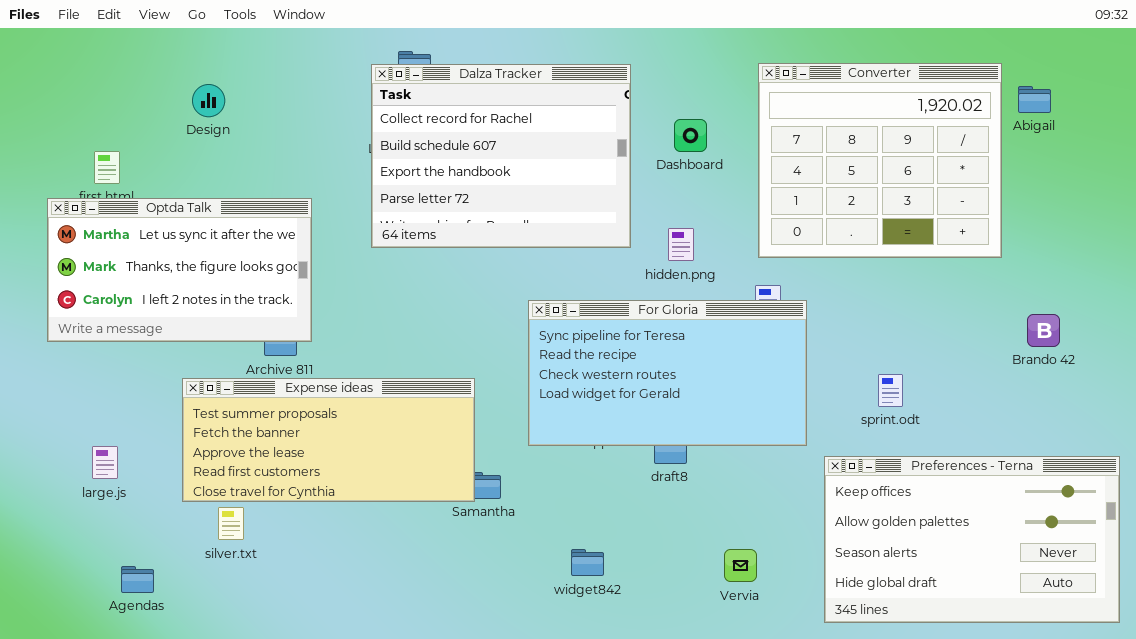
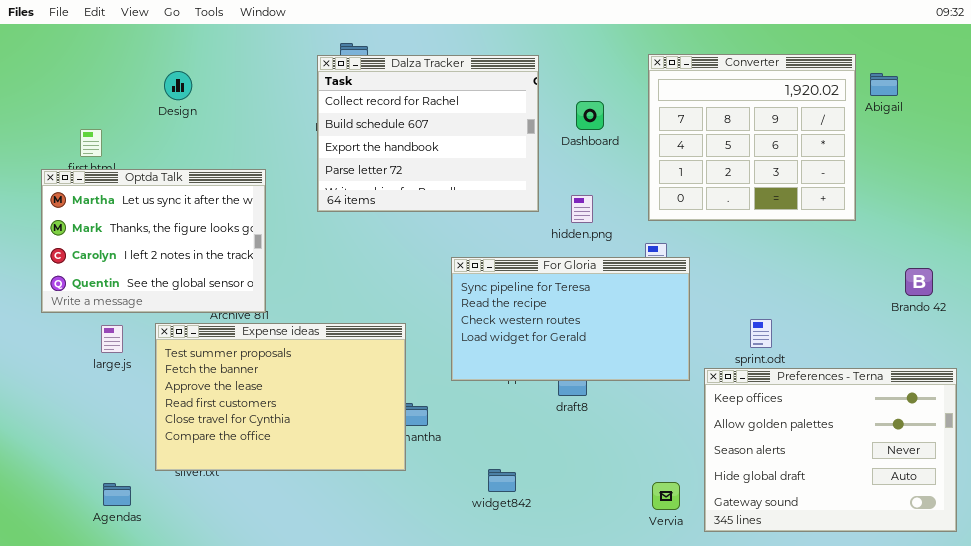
Optda Talk: [47,198,312,342] -> [41,169,266,313], resized
Brando 42: [1027,314,1060,347] -> [905,268,933,296], moved
Expense ideas: [182,378,475,502] -> [155,323,406,471], resized
large.js: [92,446,118,479] -> [101,325,123,353], moved
Preferences - Terna: [824,456,1120,623] -> [704,368,957,532], resized
Vervia: [724,549,757,582] -> [652,482,680,510], moved

